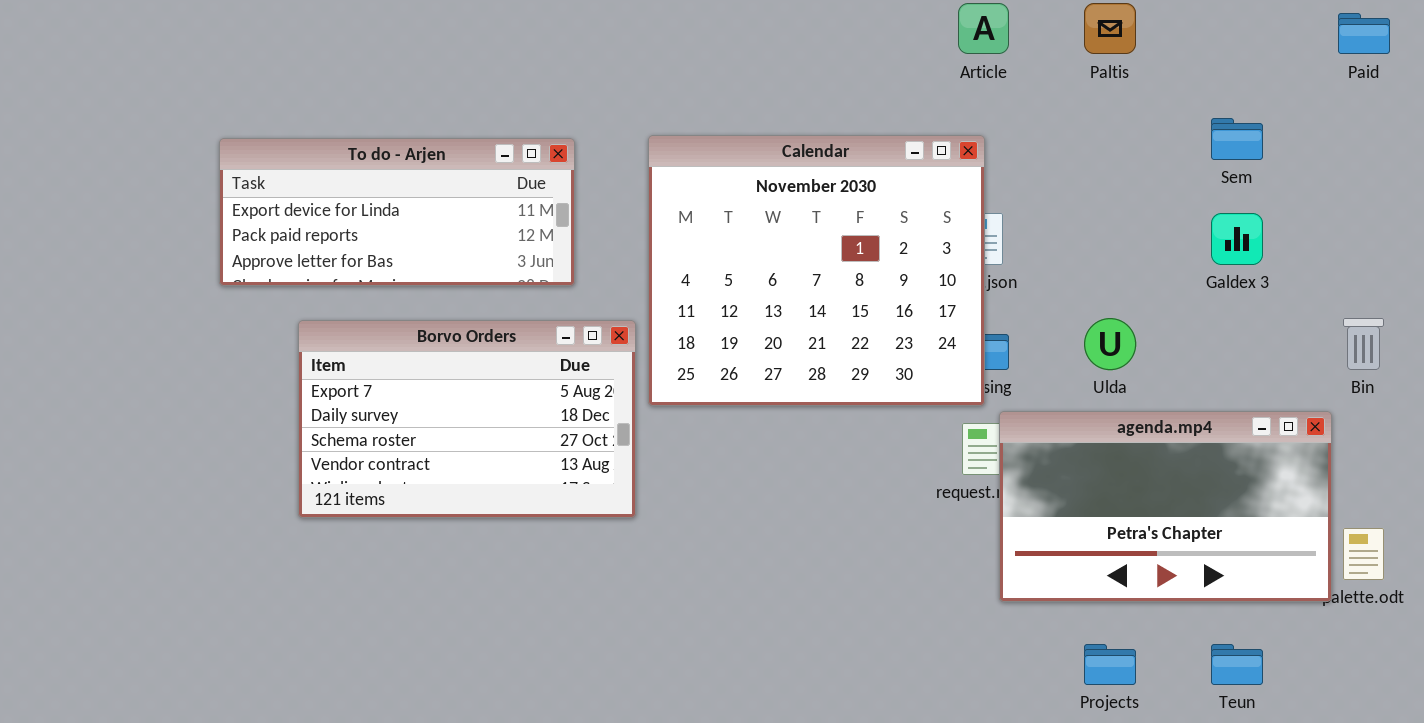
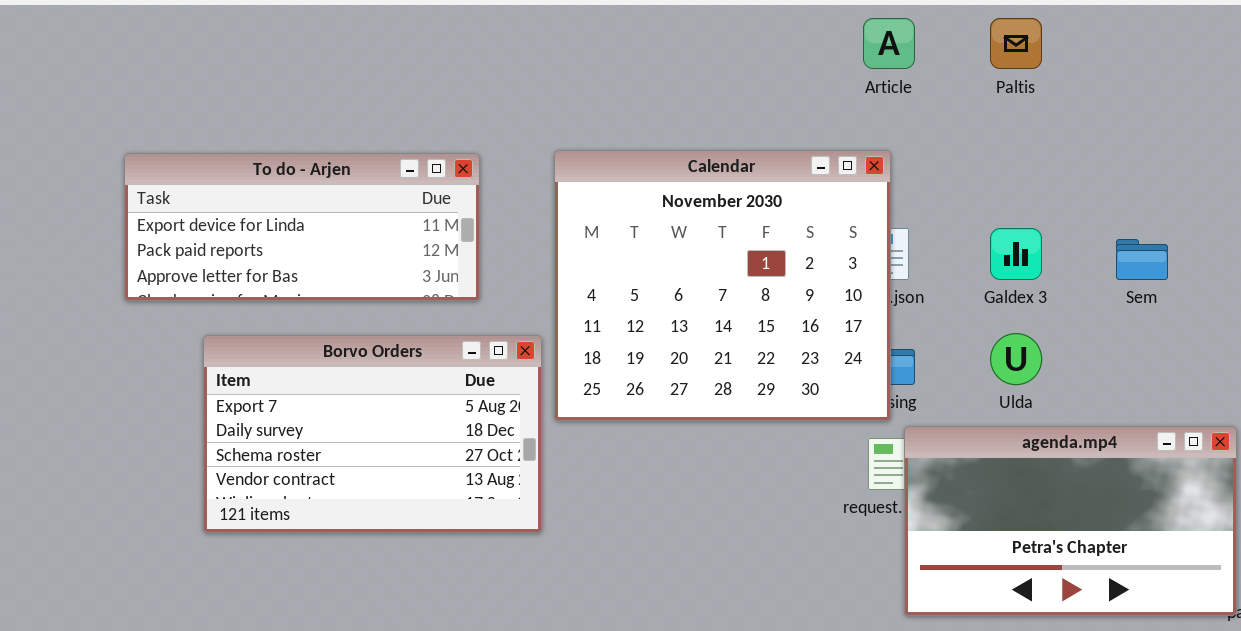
Sem: [1211,118,1263,160] -> [1116,239,1168,280], moved
Galdex 3: [1211,213,1263,265] -> [990,228,1042,280], moved

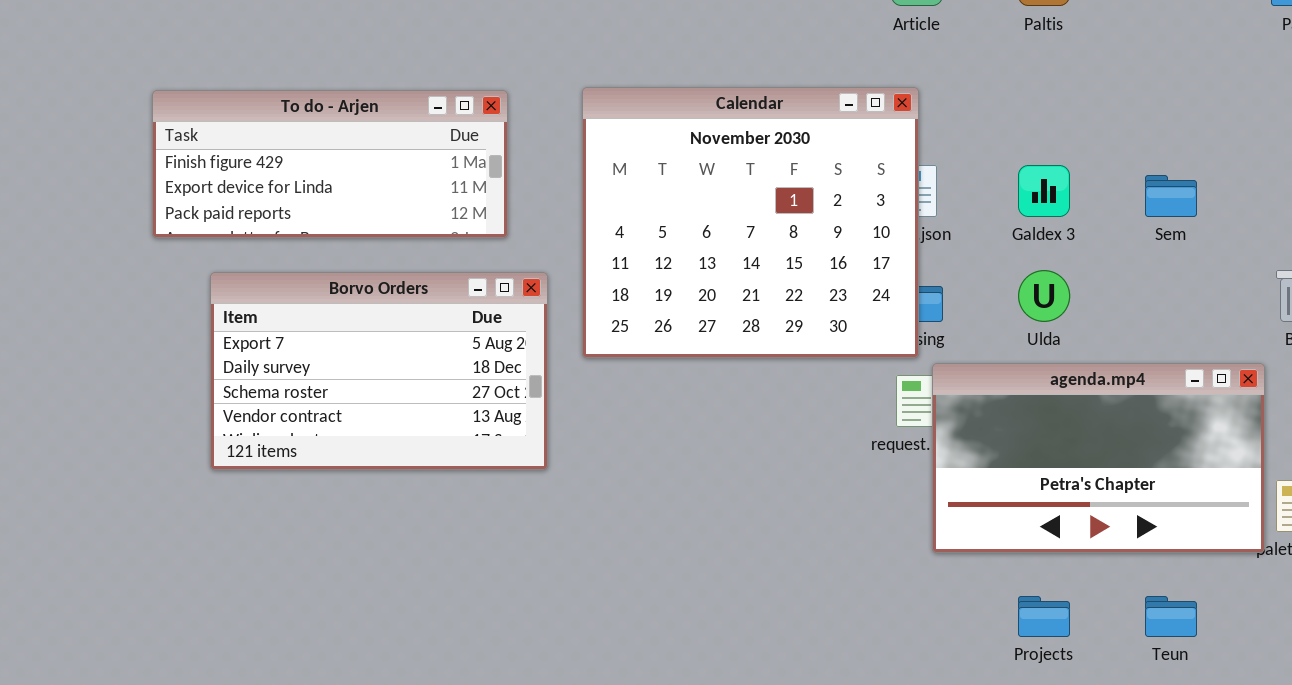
To do - Arjen: [124,153,480,301] -> [152,90,508,238], scrolled up 1 row
Borvo Orders: [203,335,542,533] -> [210,272,548,470], moved

